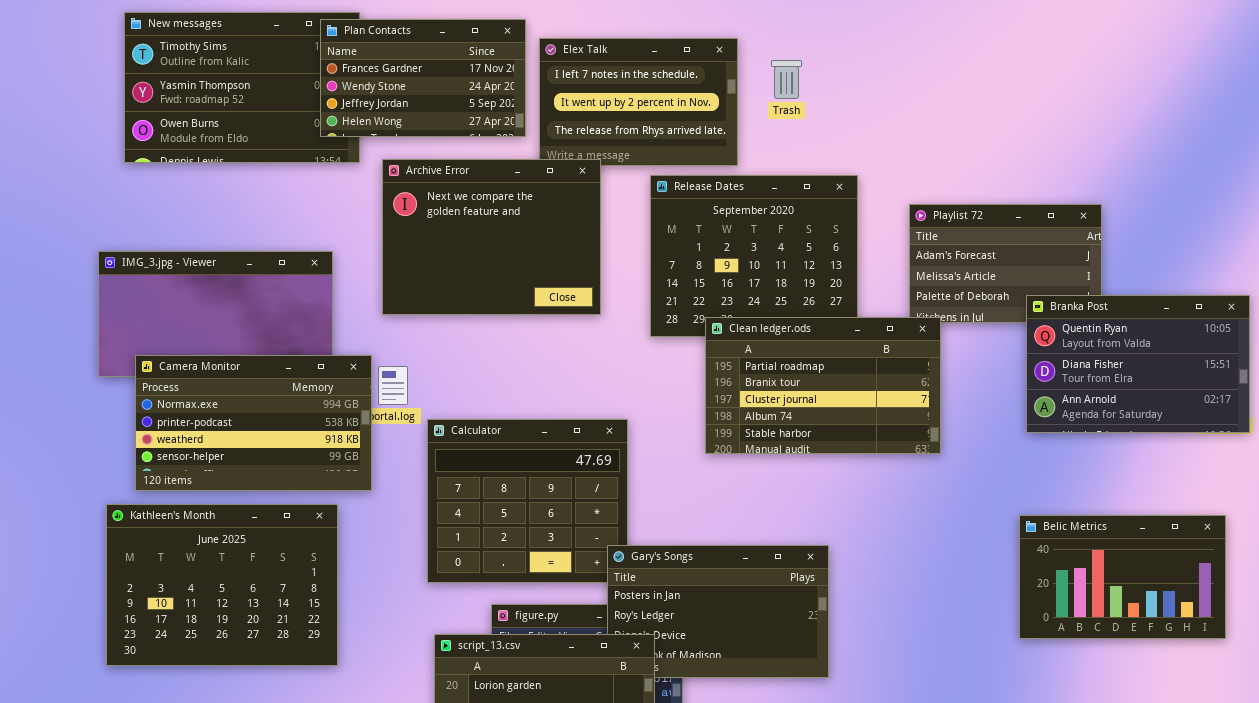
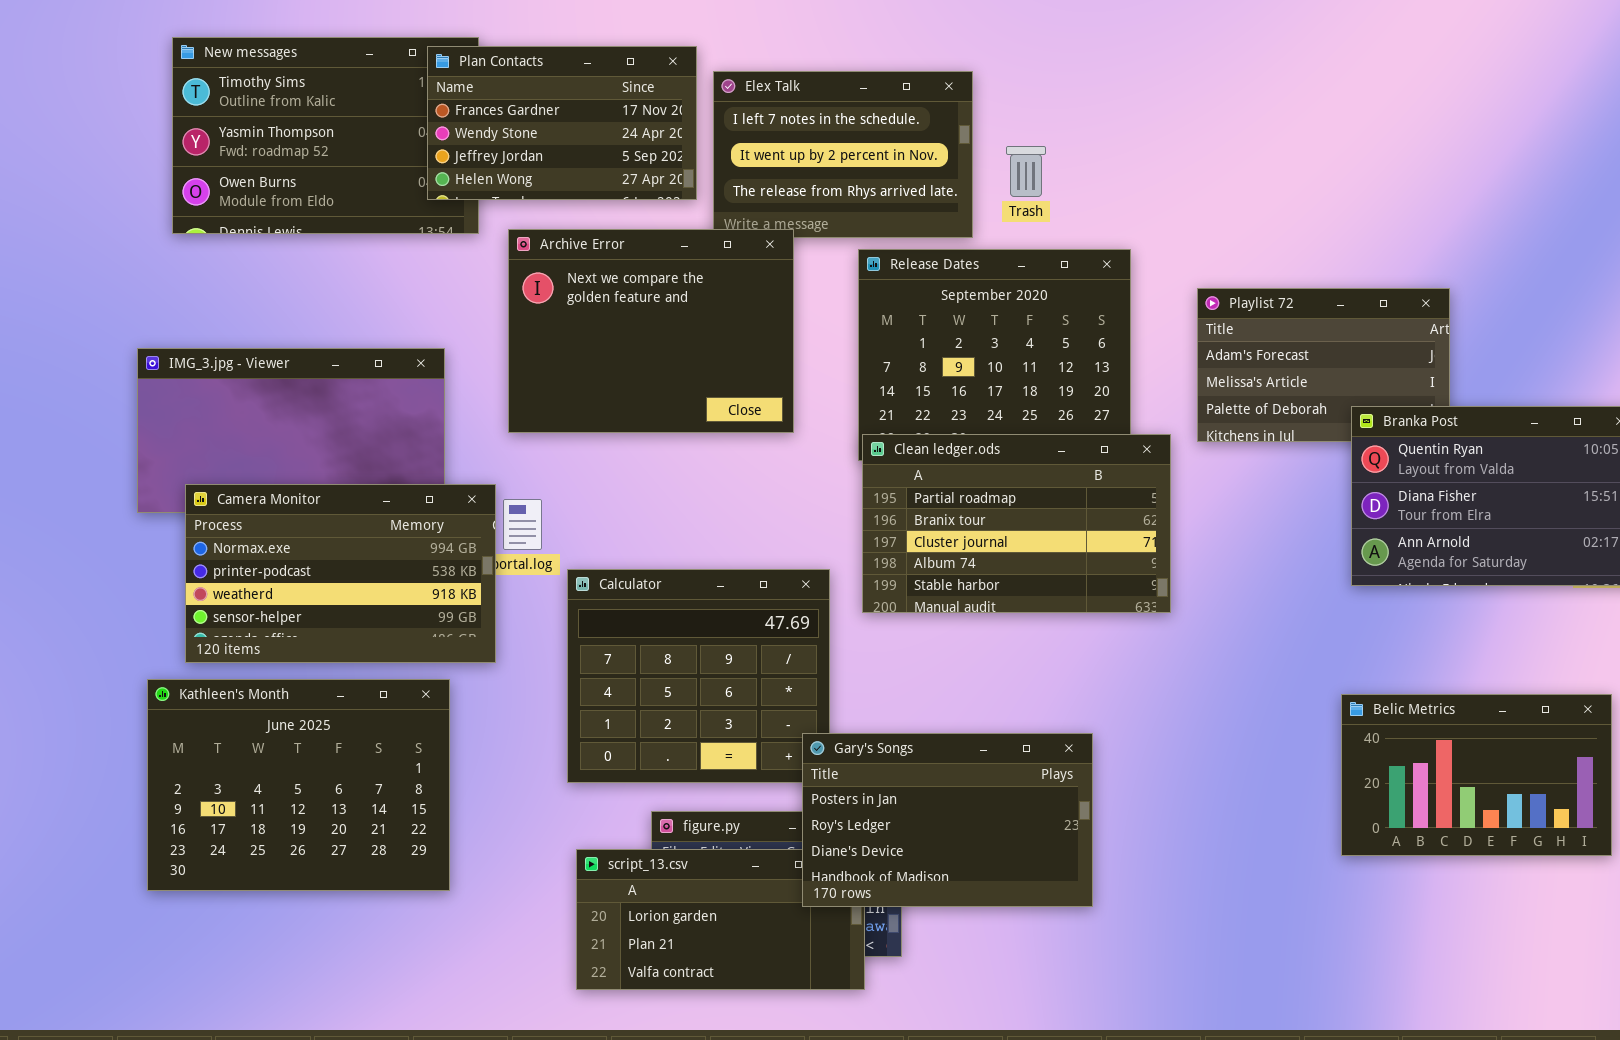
Trash: [771,60,802,99] -> [1006,146,1046,197], moved
Clean ledger.ods: [705,317,941,454] -> [862,434,1171,613], moved
Gary's Songs: [607,545,829,678] -> [802,733,1093,907], raised

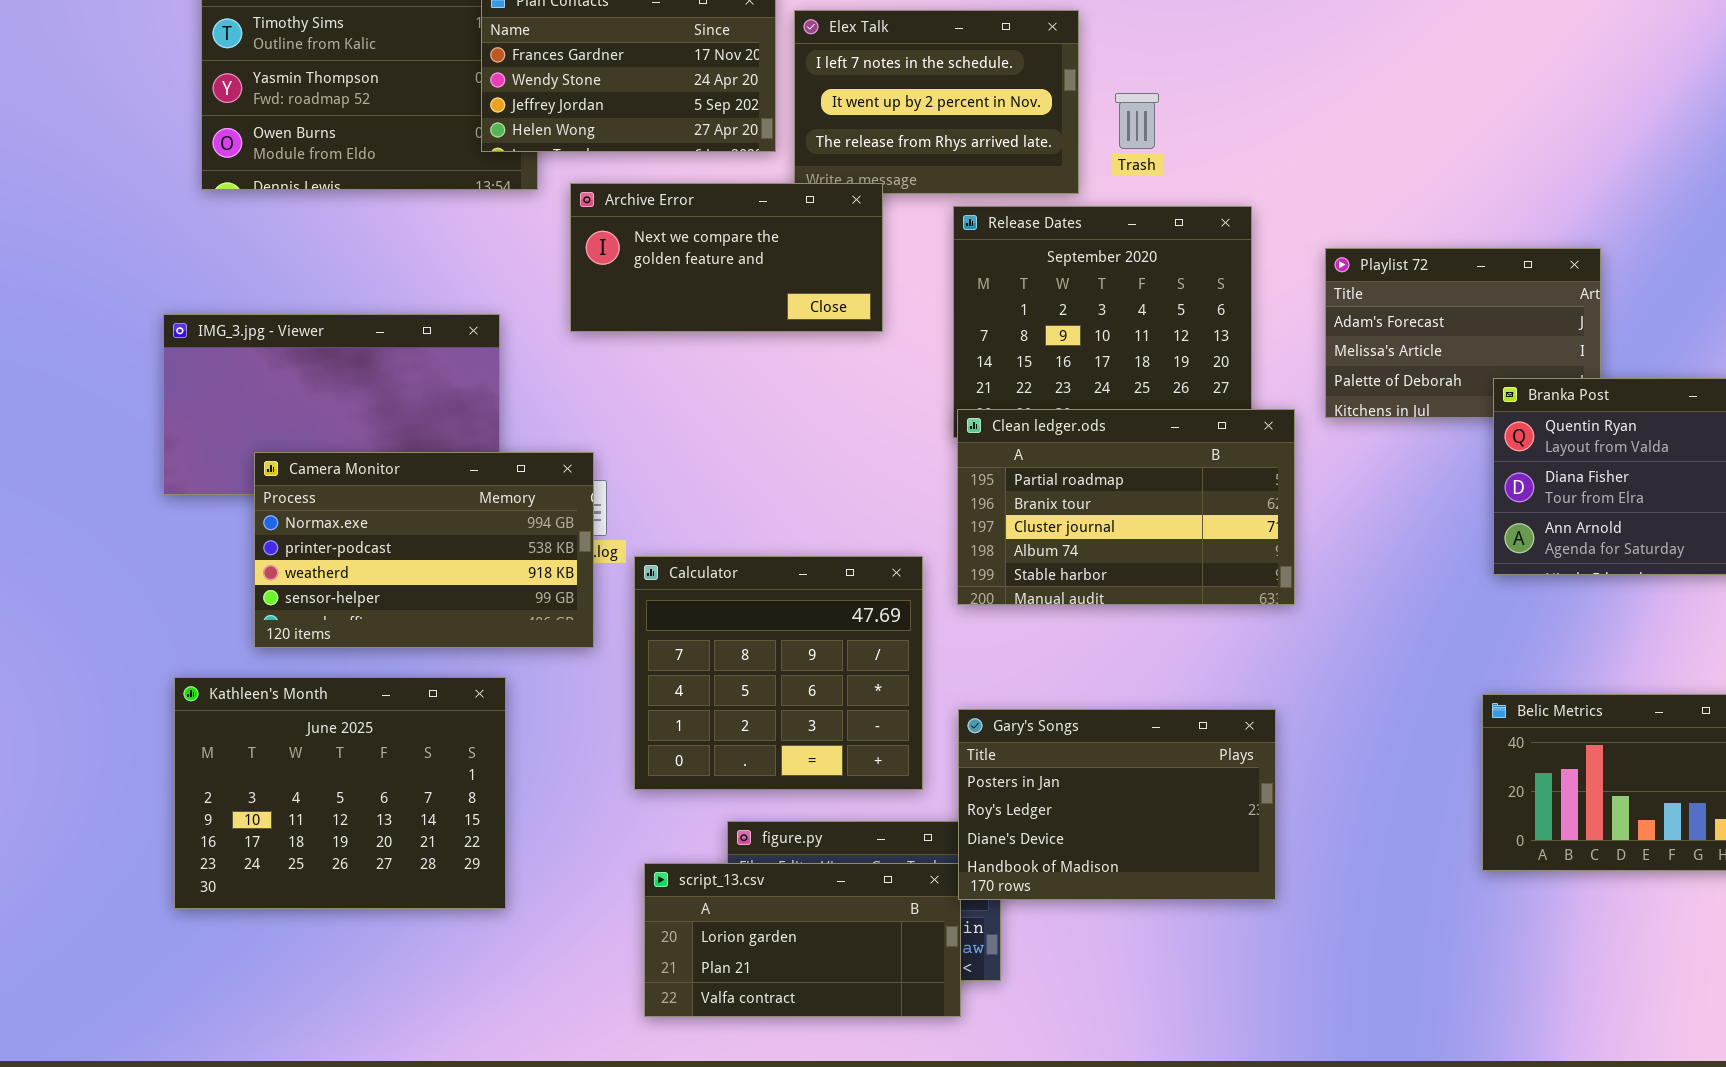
Archive Error: [508,229,794,433] -> [570,183,883,332], resized
Camera Monitor: [185,484,496,663] -> [254,452,594,648], moved
Gary's Songs: [802,733,1093,907] -> [958,709,1276,900], moved

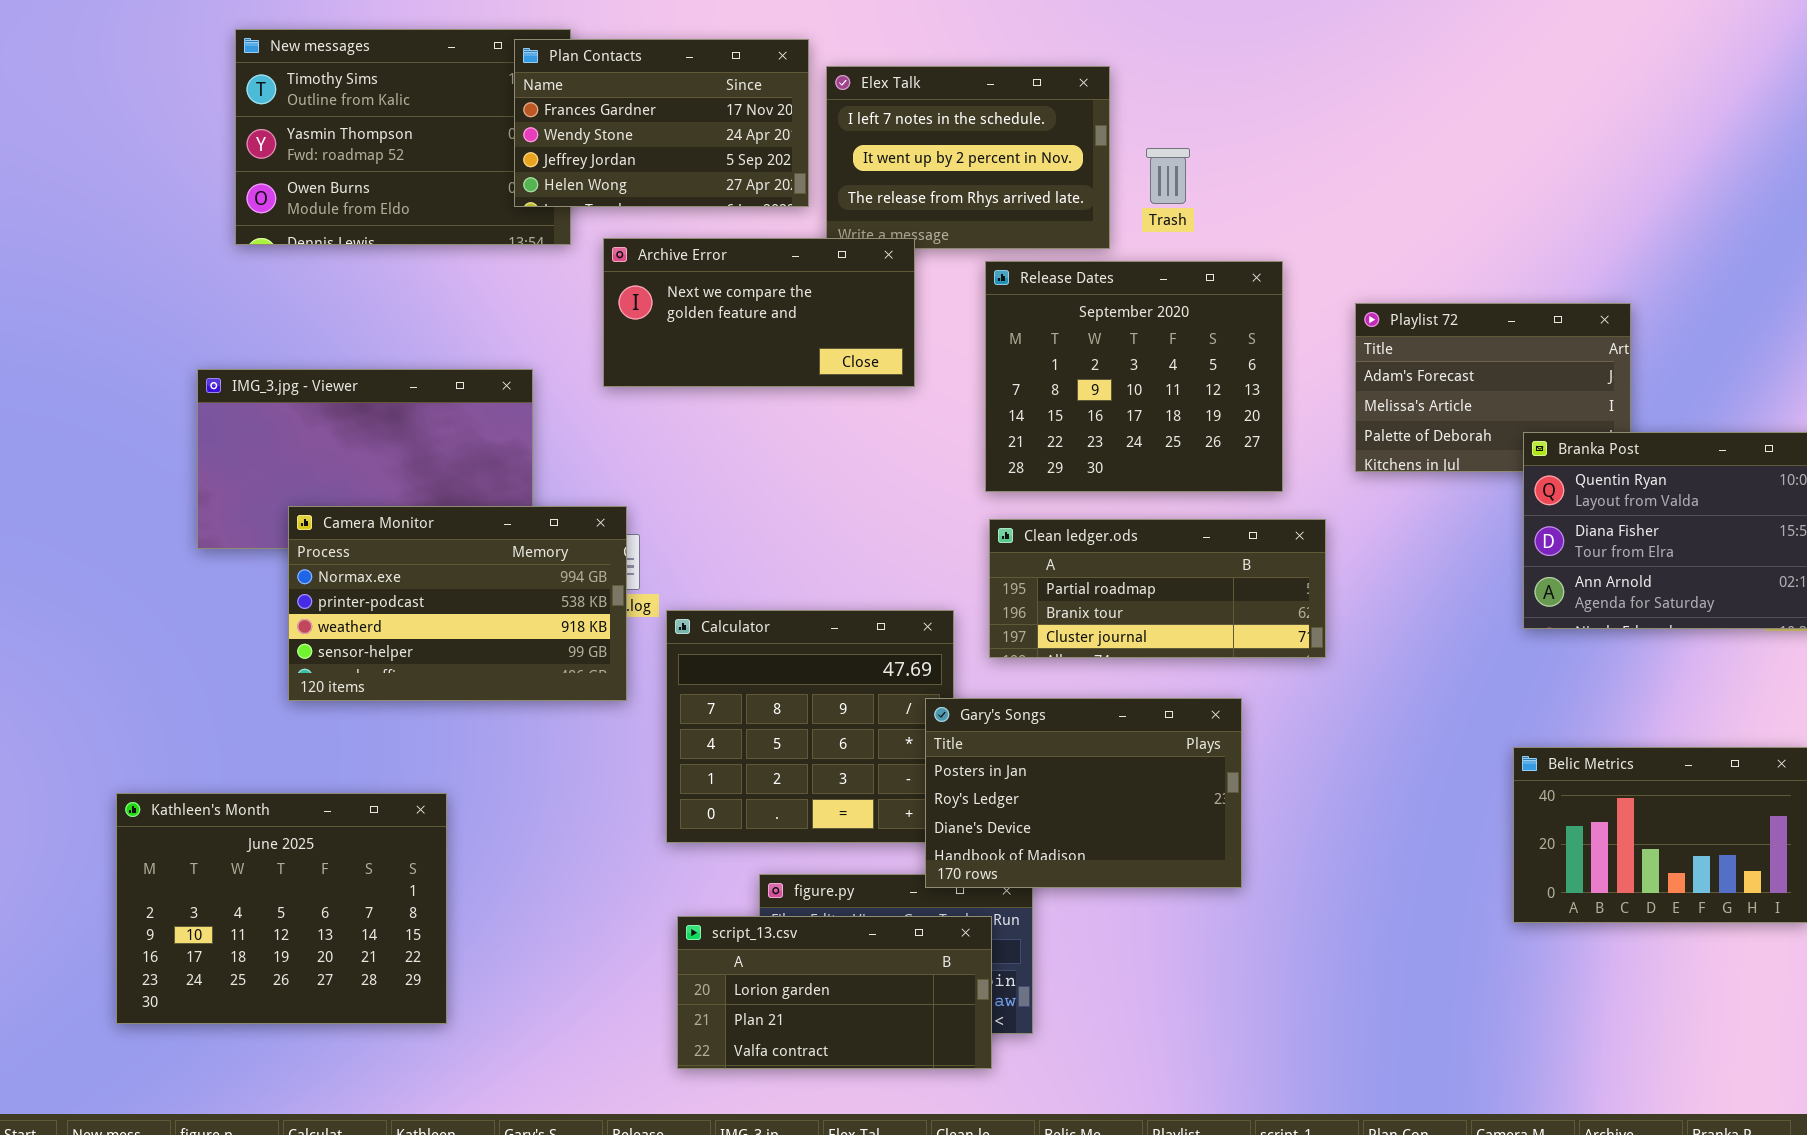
Clean ledger.ods: [957,409,1295,605] -> [989,519,1326,658], resized
Kathleen's Month: [174,677,506,909] -> [116,793,447,1024], moved
Gary's Songs: [958,709,1276,900] -> [925,698,1242,888], moved

